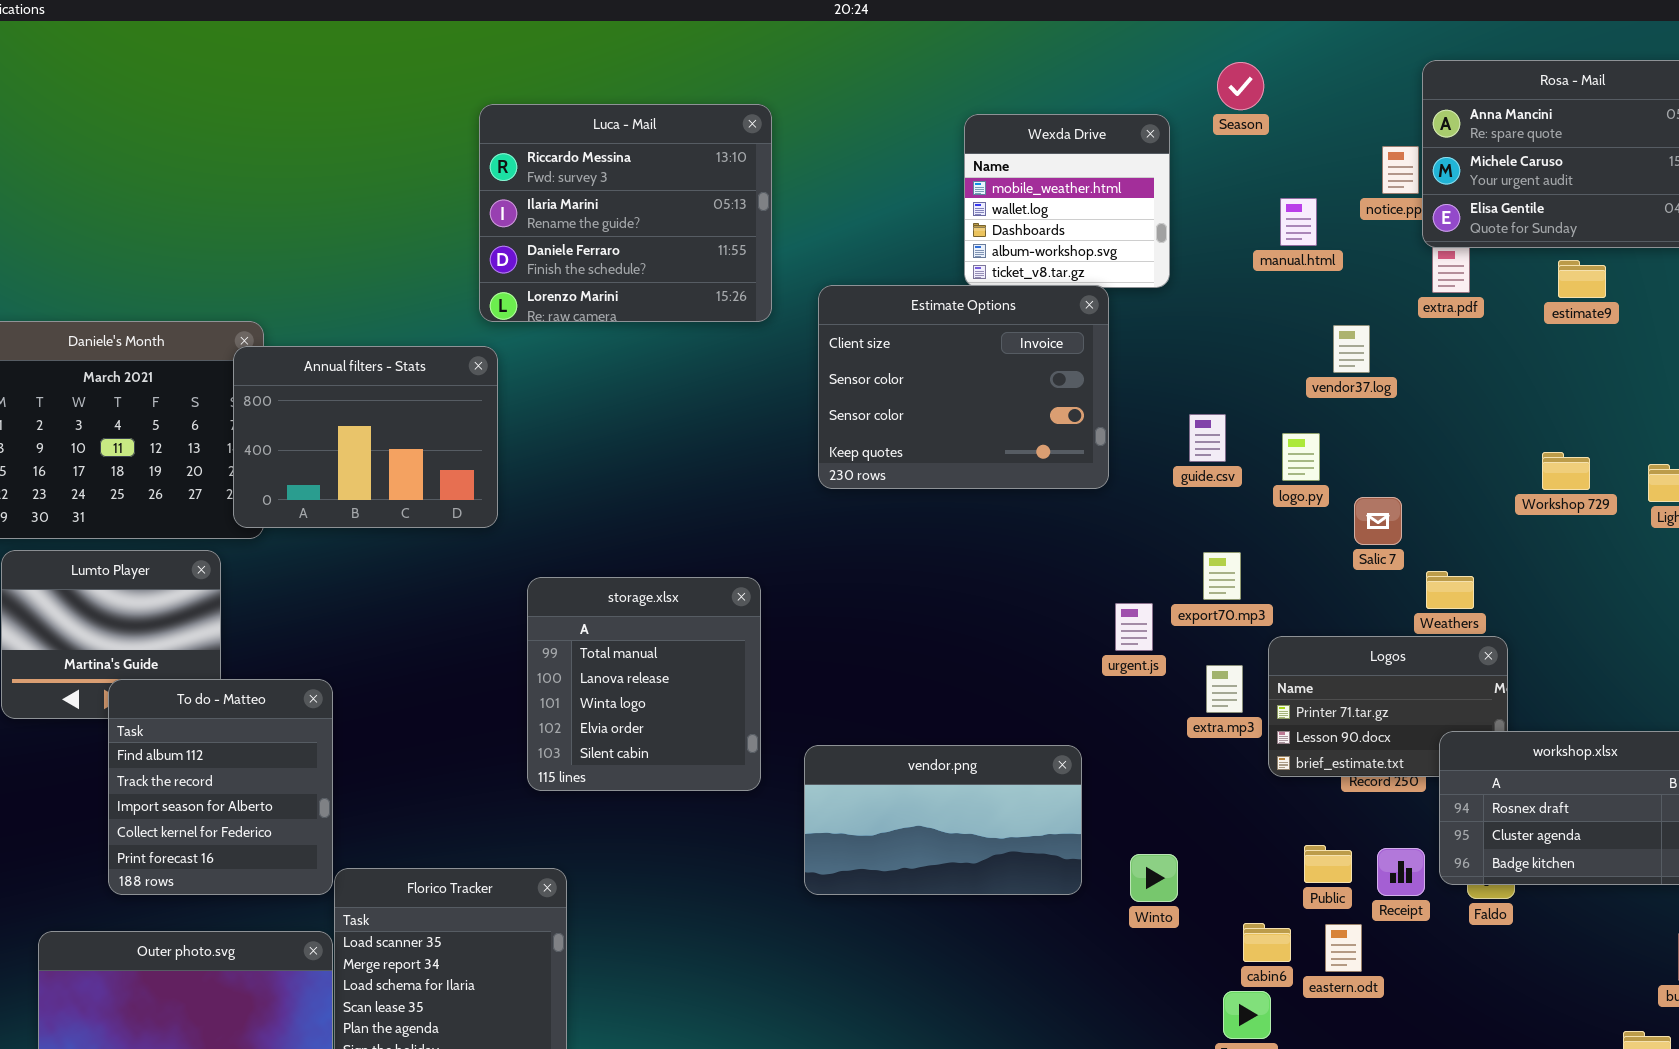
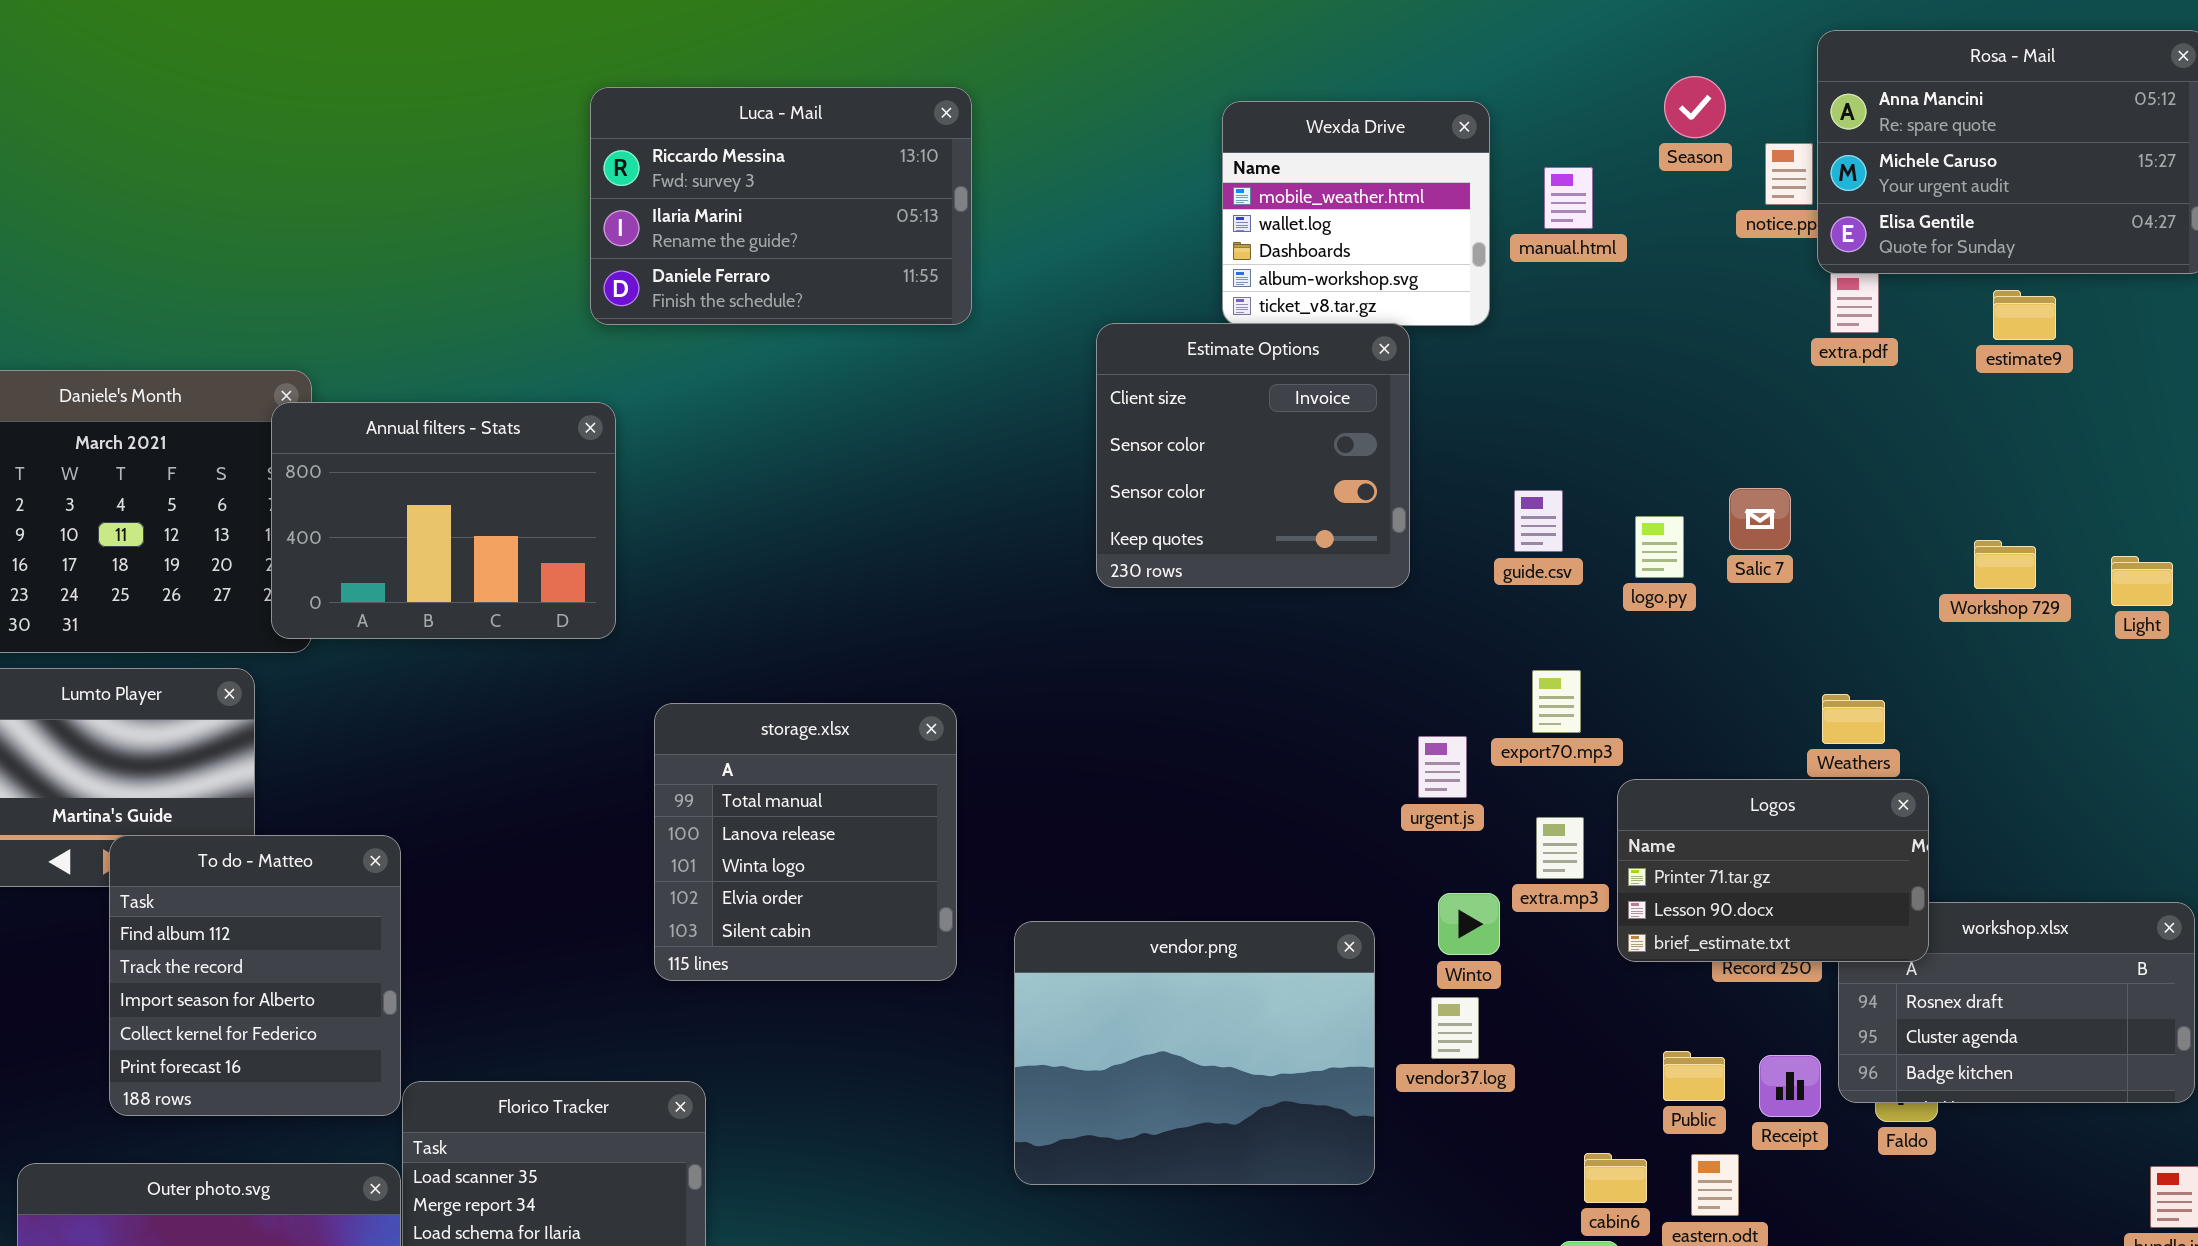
Season: [1217,62,1264,110] -> [1664,76,1726,138], moved
Luca - Mail: [479,104,772,322] -> [590,87,972,325], resized
manual.html: [1280,198,1317,246] -> [1544,167,1593,229], moved
Estimate Options: [818,285,1109,489] -> [1096,323,1410,588], resized
vendor37.log: [1333,325,1370,373] -> [1431,997,1479,1059], moved
Salic 7: [1354,497,1402,545] -> [1729,488,1791,550], moved
Logos: [1268,636,1508,777] -> [1617,779,1929,962], raised
vendor.png: [804,745,1082,895] -> [1014,921,1375,1185], resized
Winto: [1130,854,1178,902] -> [1438,893,1500,955], moved

